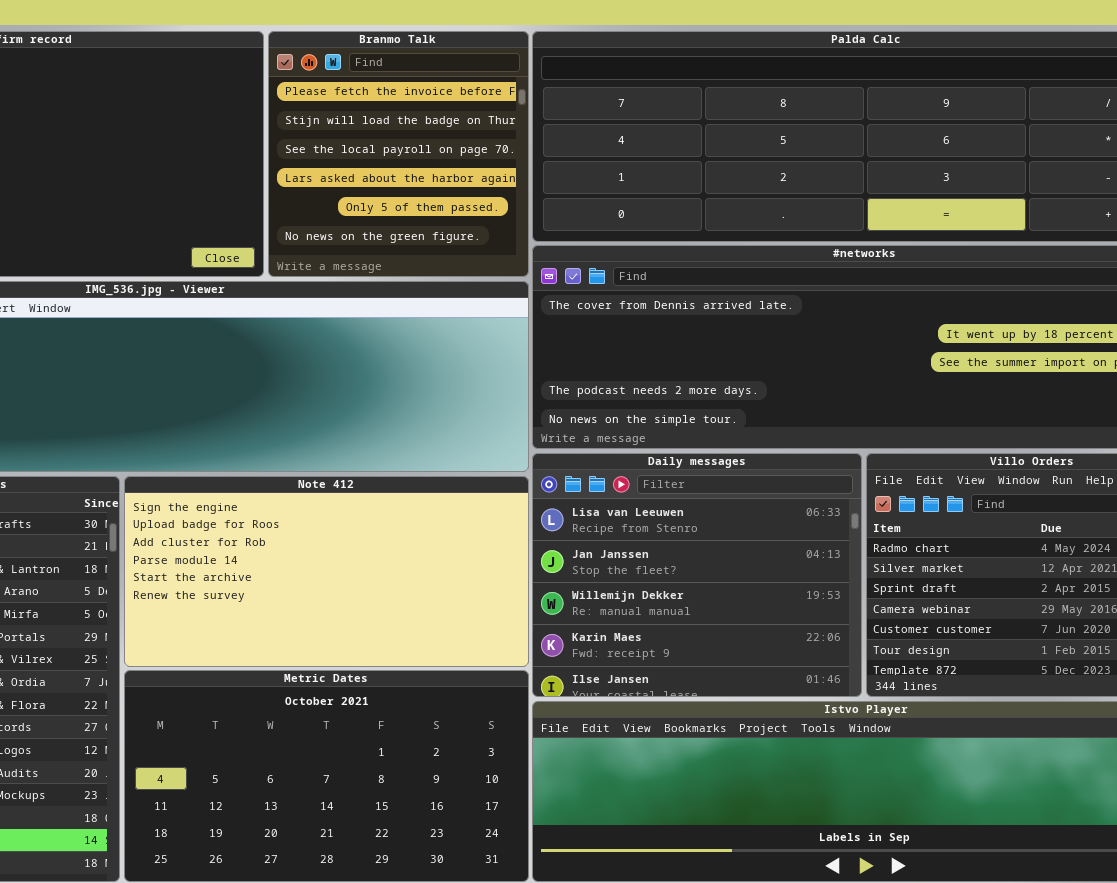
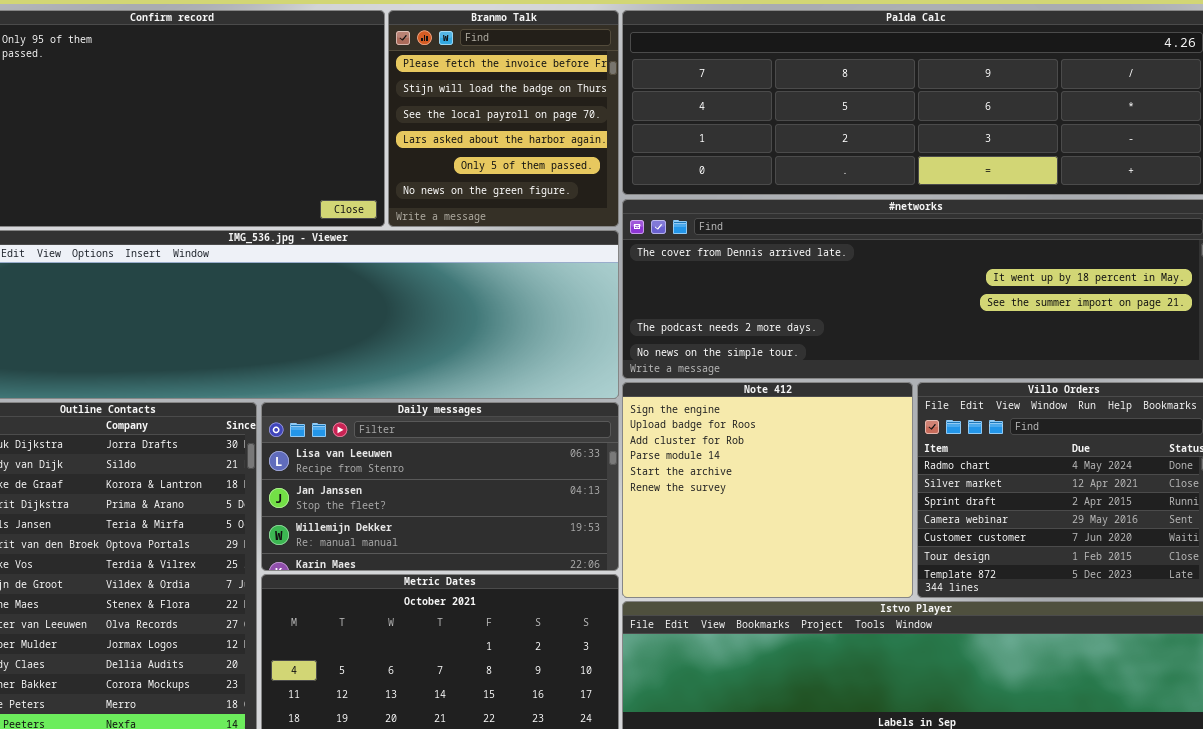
Daily messages: [532,453,862,697] -> [261,402,619,571], moved, resized
Note 412: [124,476,529,667] -> [622,382,913,598], moved, resized

